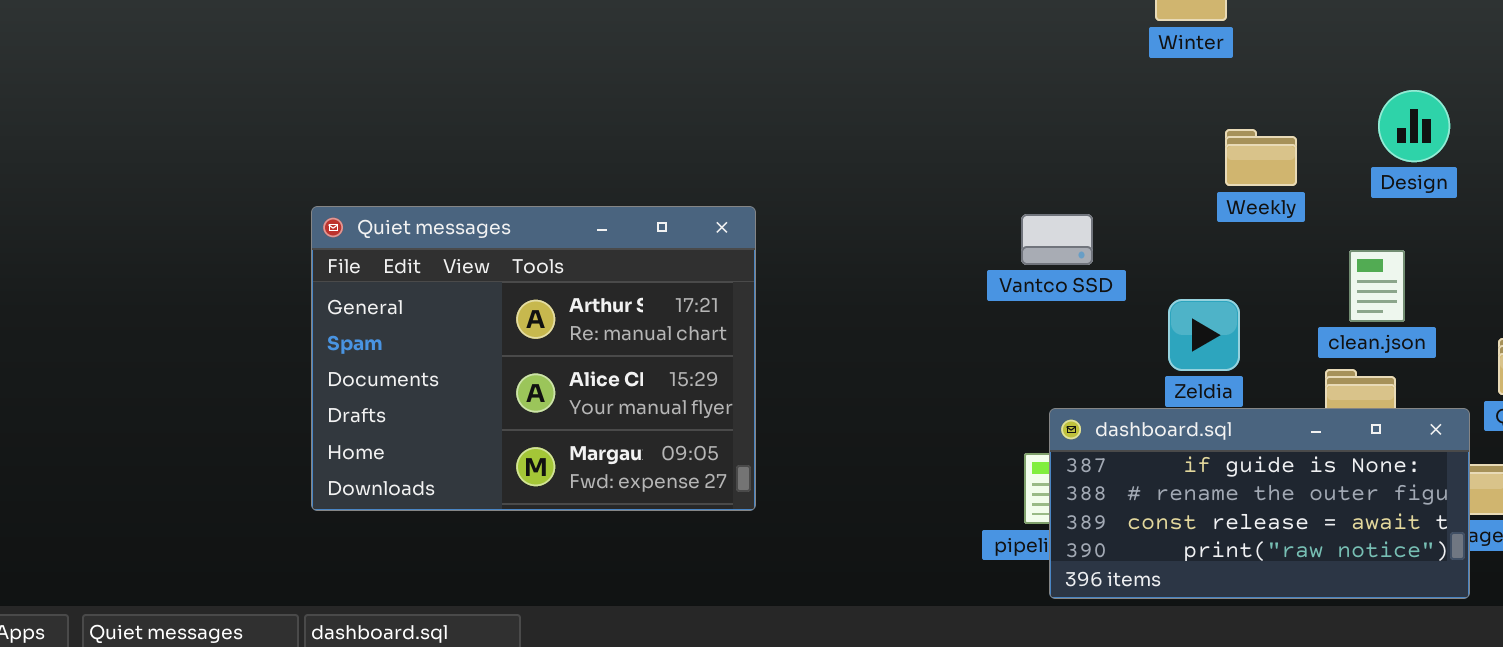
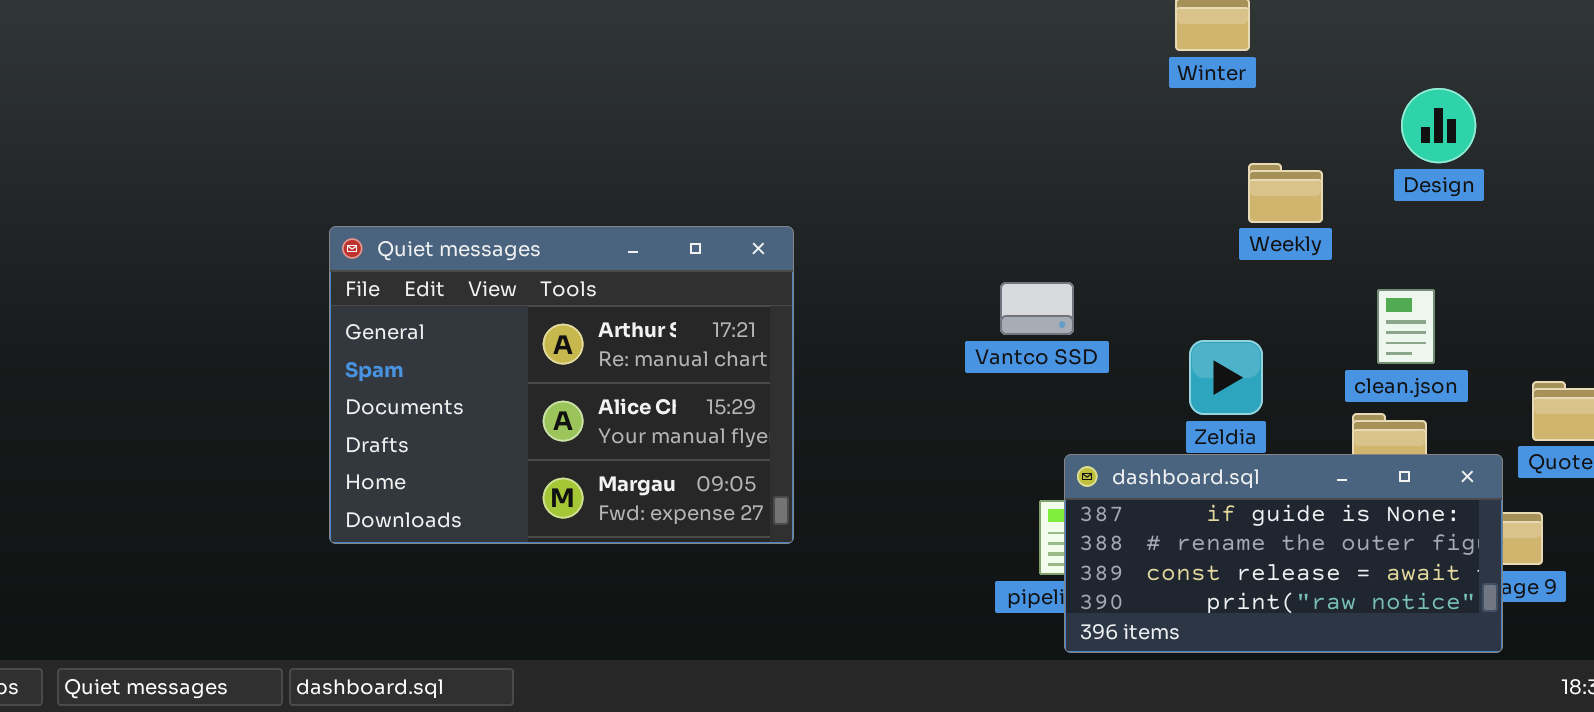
Design: [1378,90,1450,162] -> [1401,88,1476,163], moved
Quiet messages: [311,206,756,511] -> [329,226,794,544], moved
Vantco SSD: [1021,214,1093,265] -> [1000,282,1074,335], moved

